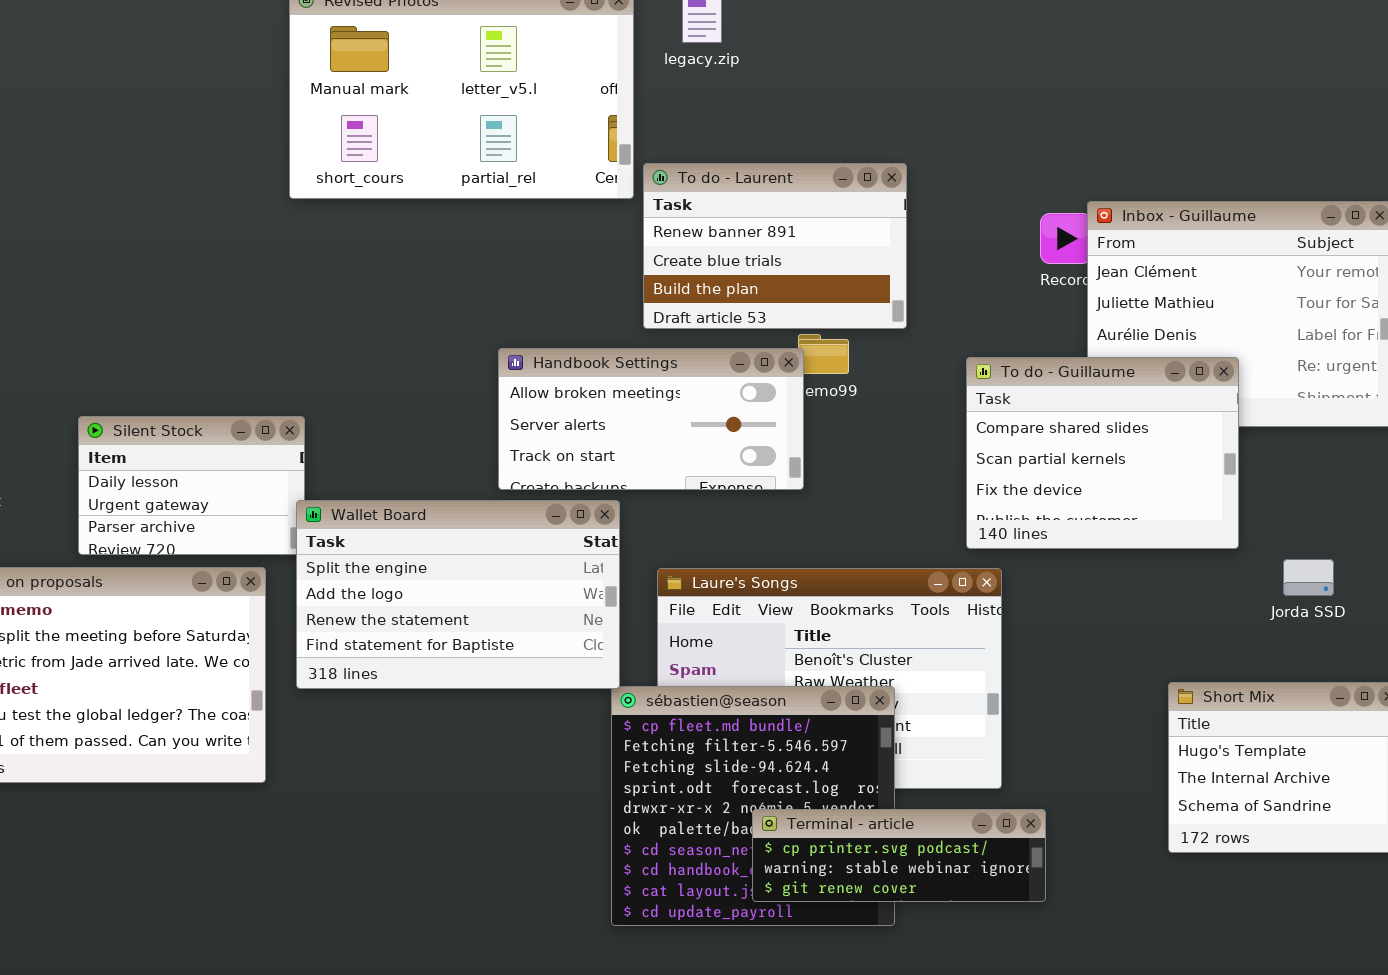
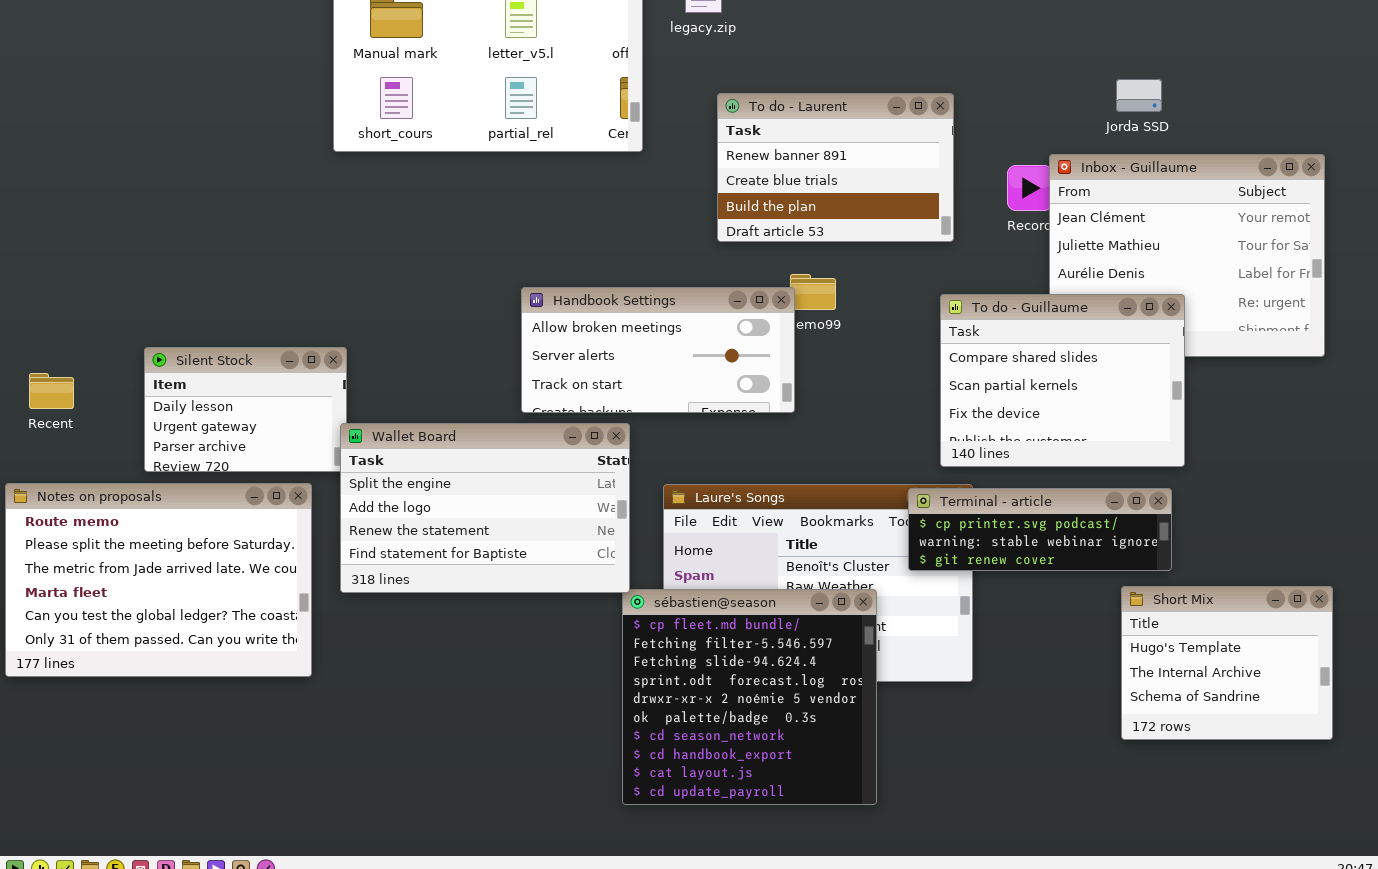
To do - Laurent: [643,163,907,329] -> [717,93,954,242], moved
Jorda SSD: [1283,559,1334,596] -> [1116,79,1162,112], moved
Terminal - article: [752,809,1046,902] -> [908,488,1172,571], moved

